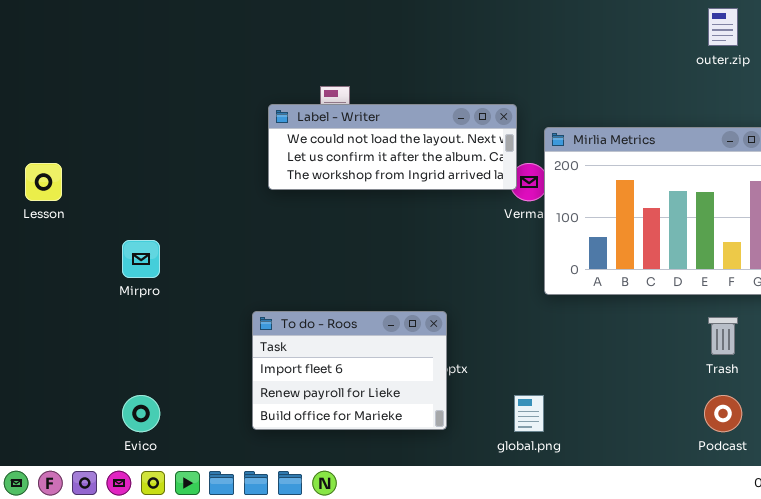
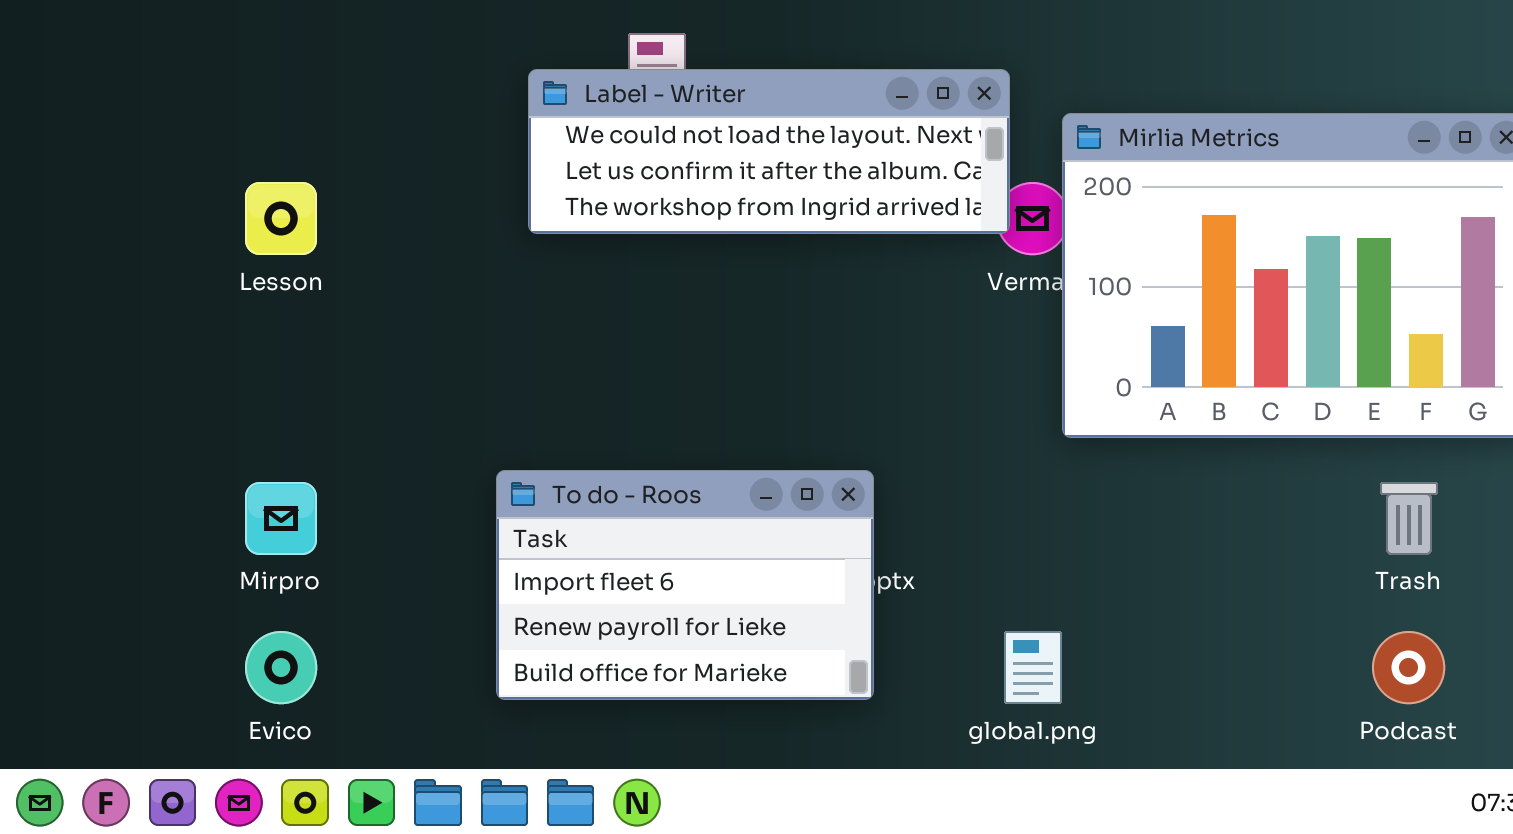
Lesson: [25,163,62,201] -> [245,182,317,255], moved
Mirpro: [122,240,160,278] -> [245,482,317,555], moved

